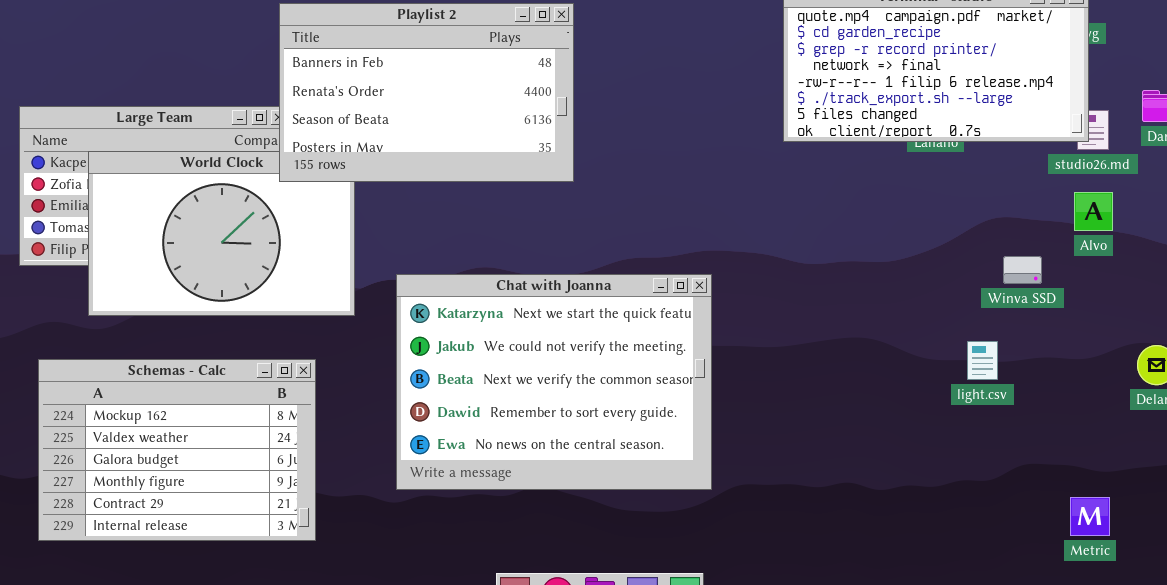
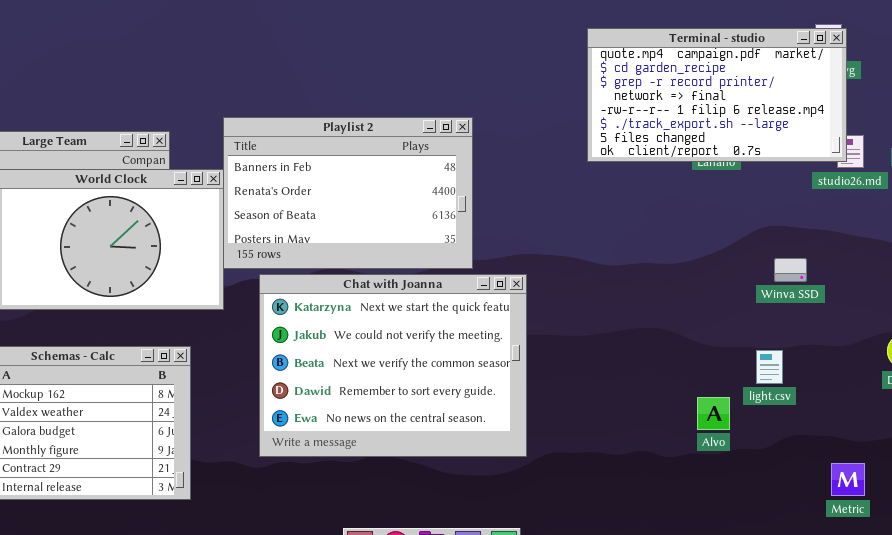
Playlist 2: [279,3,574,182] -> [223,117,473,269], moved
Alvo: [1074,192,1113,231] -> [697,397,730,430], moved
light.csv: [967,341,998,380] -> [756,350,783,384], moved

